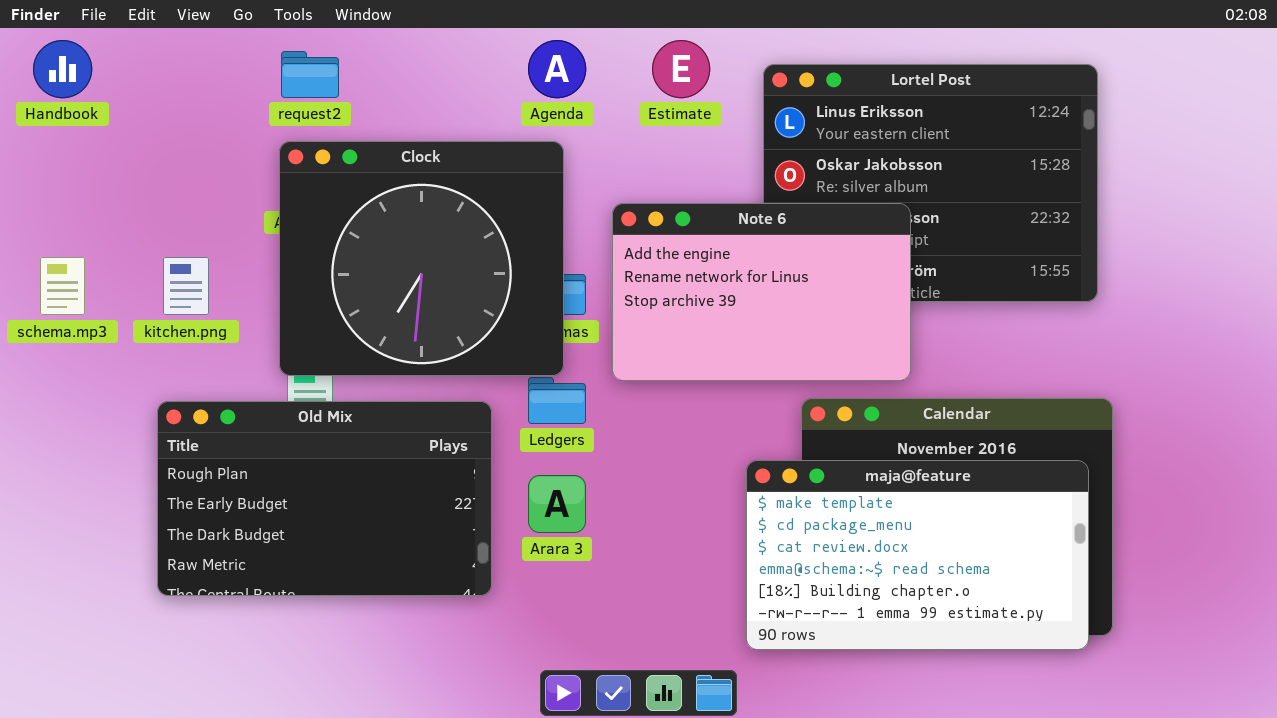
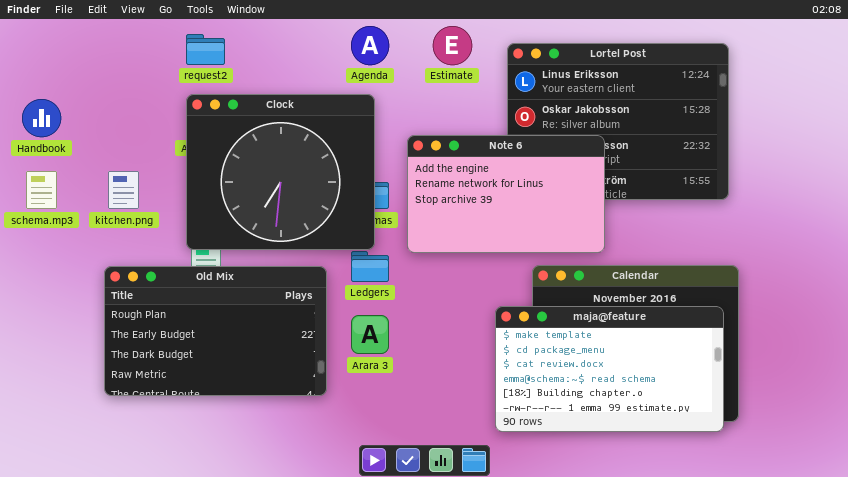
Handbook: [33,40,92,98] -> [22,99,61,137], moved

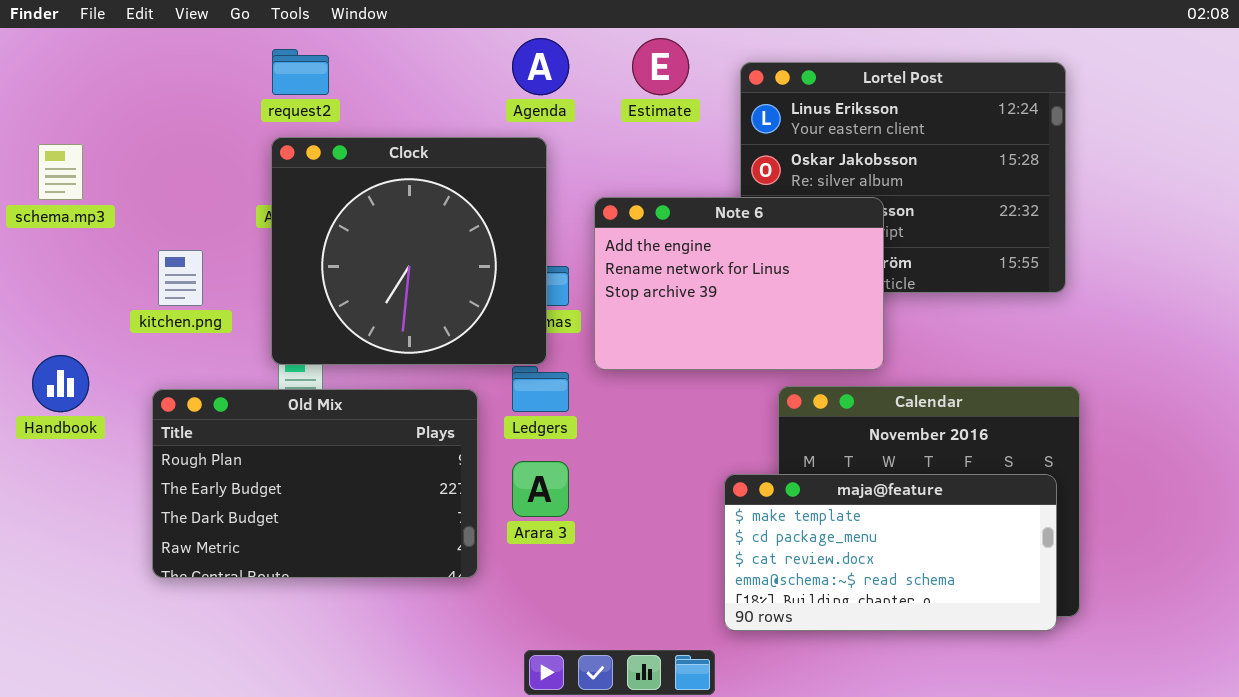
Handbook: [22,99,61,137] -> [32,355,89,412], moved
schema.mp3: [26,171,57,209] -> [38,144,83,200], moved
maja@feature: [495,306,724,432] -> [724,474,1057,631], resized

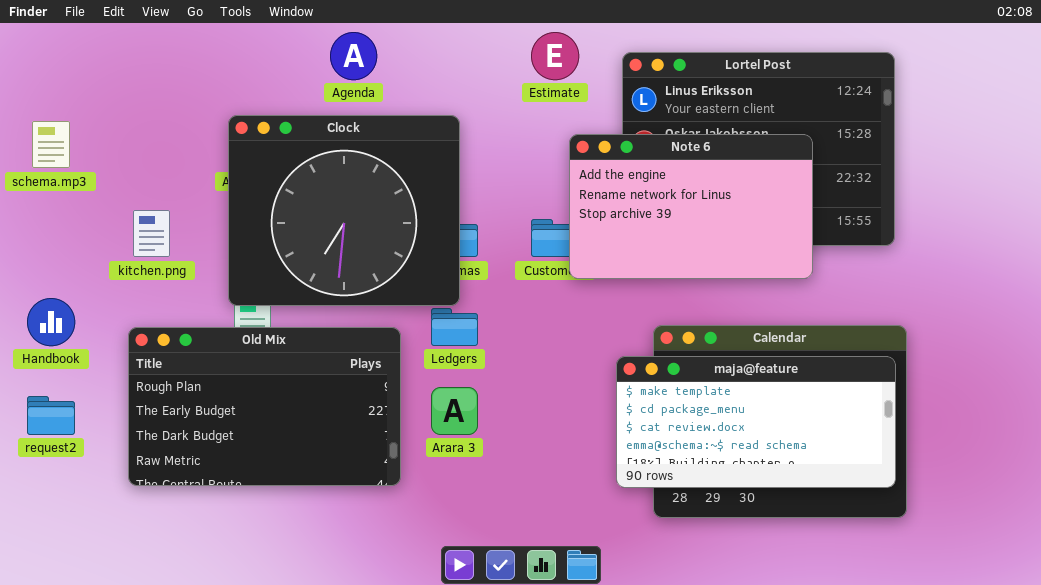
Agenda: [512,38,569,95] -> [330,32,377,80], moved
request2: [272,49,329,95] -> [27,396,75,435], moved
Note 6: [594,197,884,370] -> [569,134,813,279], moved
maja@feature: [724,474,1057,631] -> [616,356,896,488], moved

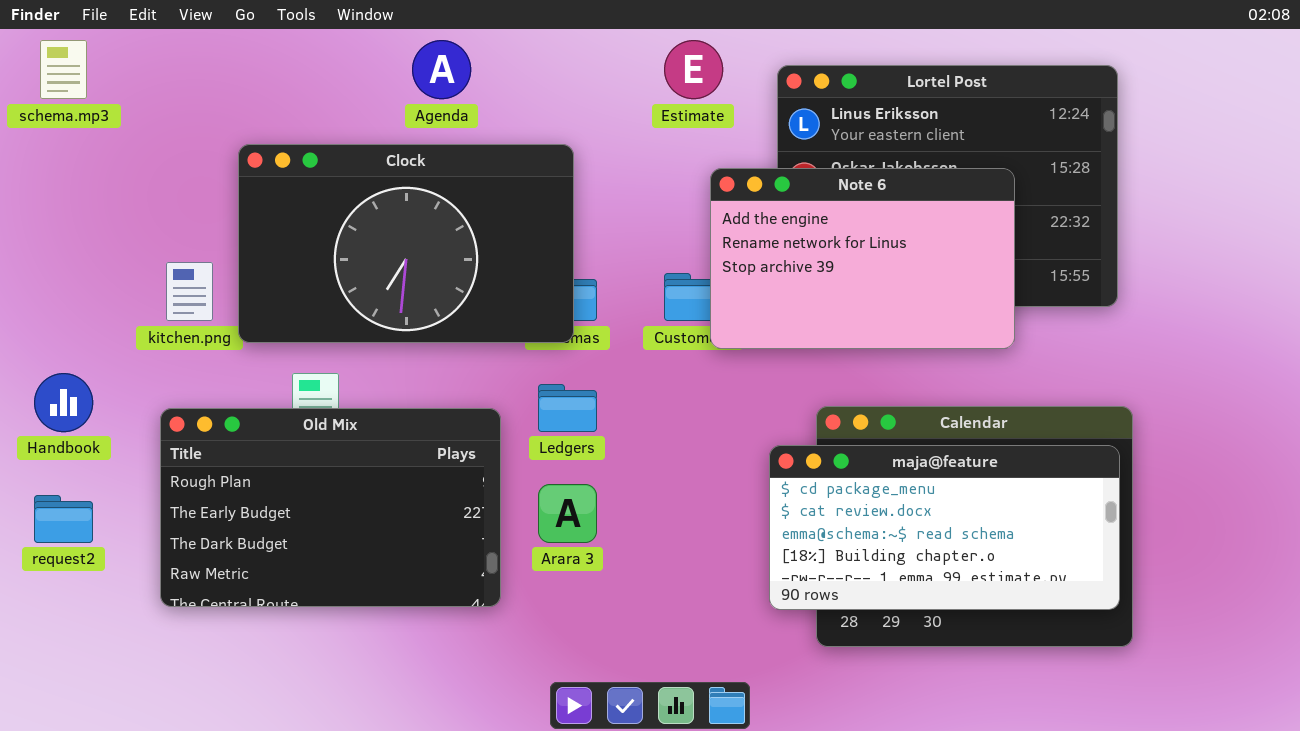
Clock: [228,115,460,306] -> [238,144,574,343], resized
schema.mp3: [32,121,70,168] -> [40,40,87,99], moved
maja@feature: [616,356,896,488] -> [769,445,1120,610], scrolled down 1 row

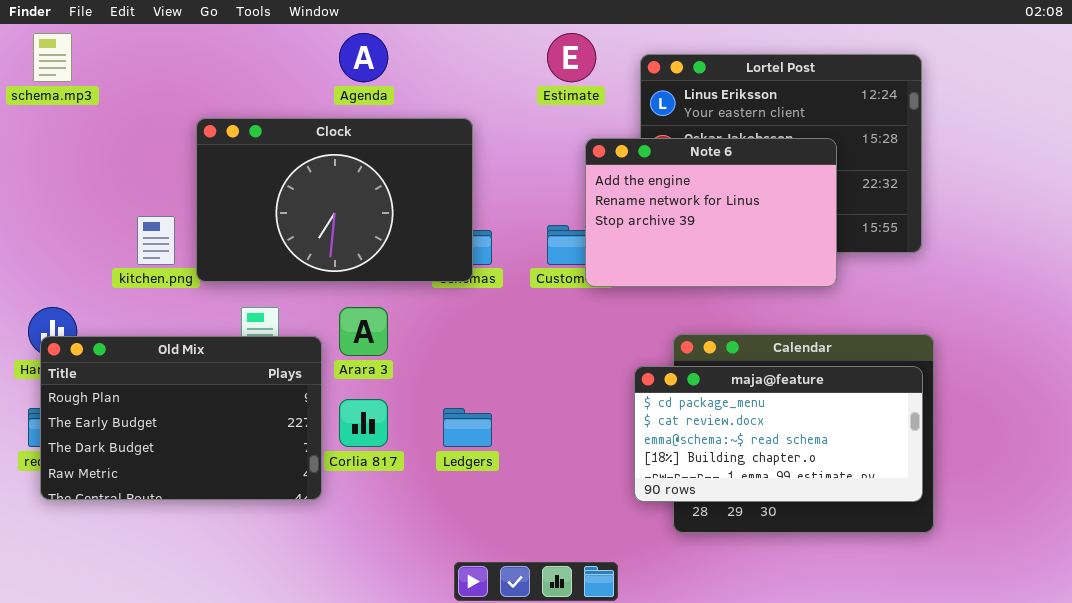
Ledgers: [538,384,597,432] -> [443,408,492,447], moved
Old Mix: [160,408,501,607] -> [40,336,322,500], moved
Arara 3: [538,484,597,543] -> [339,307,388,356], moved

